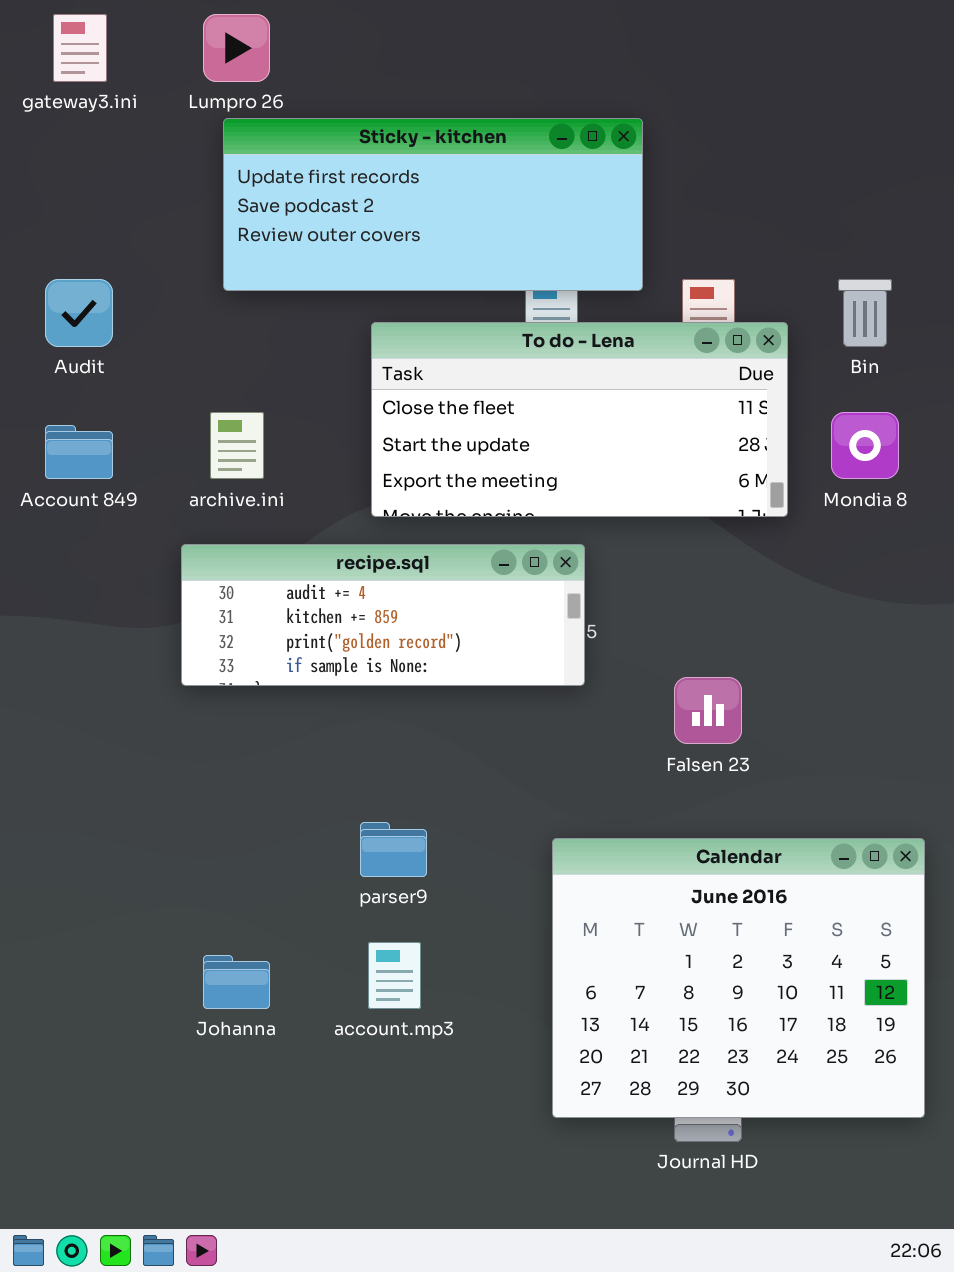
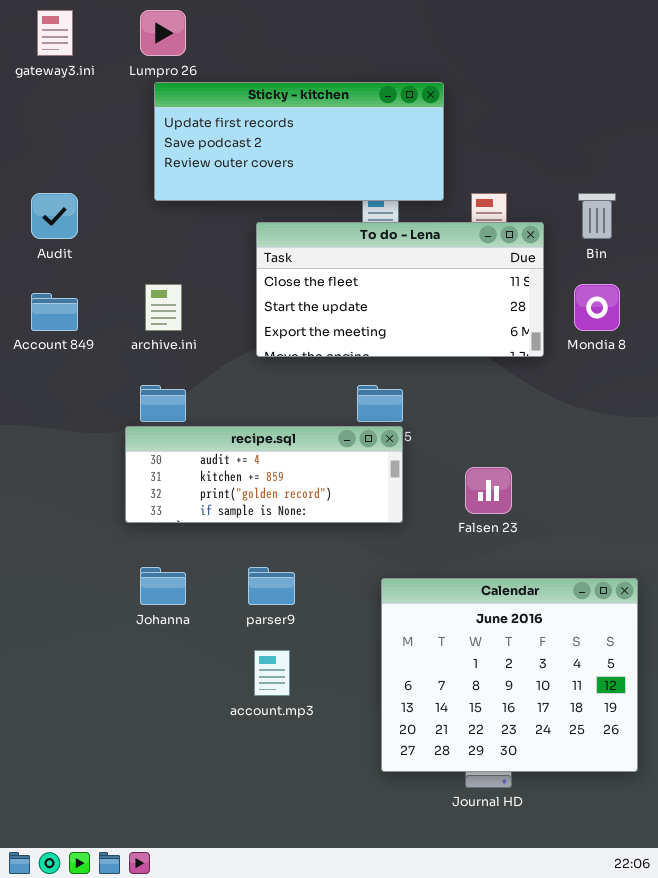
recipe.sql: [181,544,585,686] -> [125,426,403,523], moved
Johanna: [203,955,270,1009] -> [140,567,186,605], moved

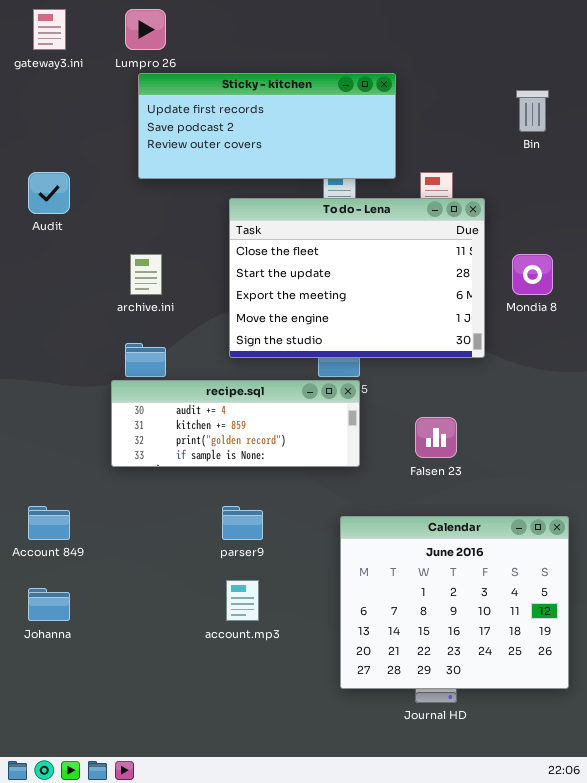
Bin: [578,193,616,239] -> [516,90,549,132], moved
To do - Lena: [256,222,544,357] -> [229,198,485,358], resized
Account 849: [31,293,78,331] -> [28,506,70,540], moved
Johanna: [140,567,186,605] -> [28,588,70,621], moved

